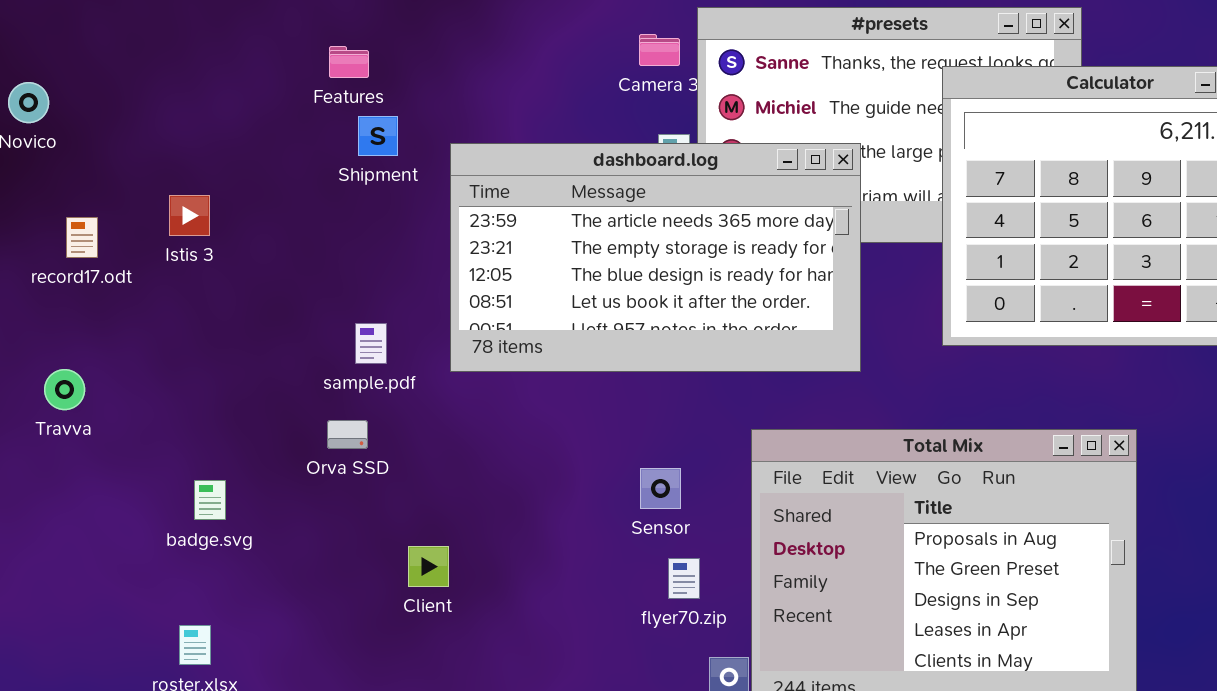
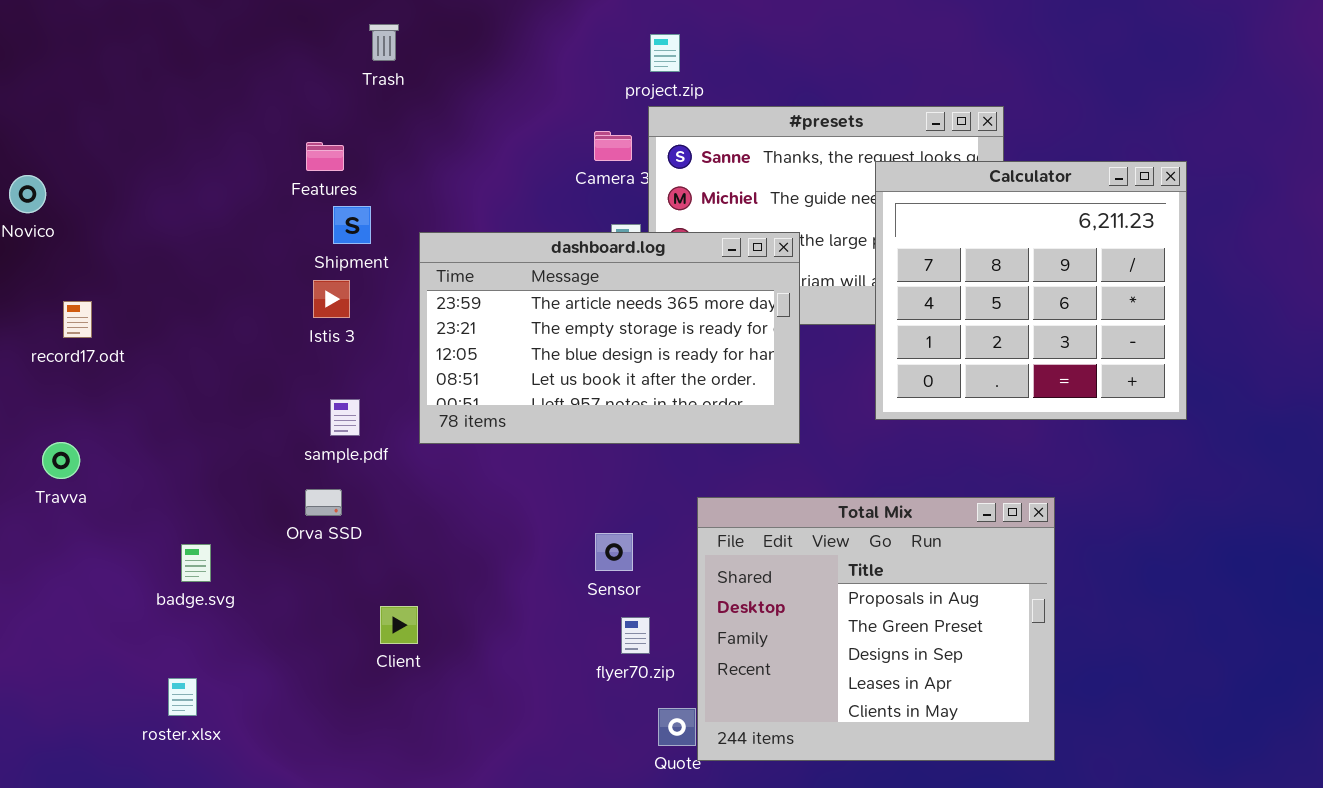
Istis 3: [169,195,210,236] -> [313,280,350,318], moved

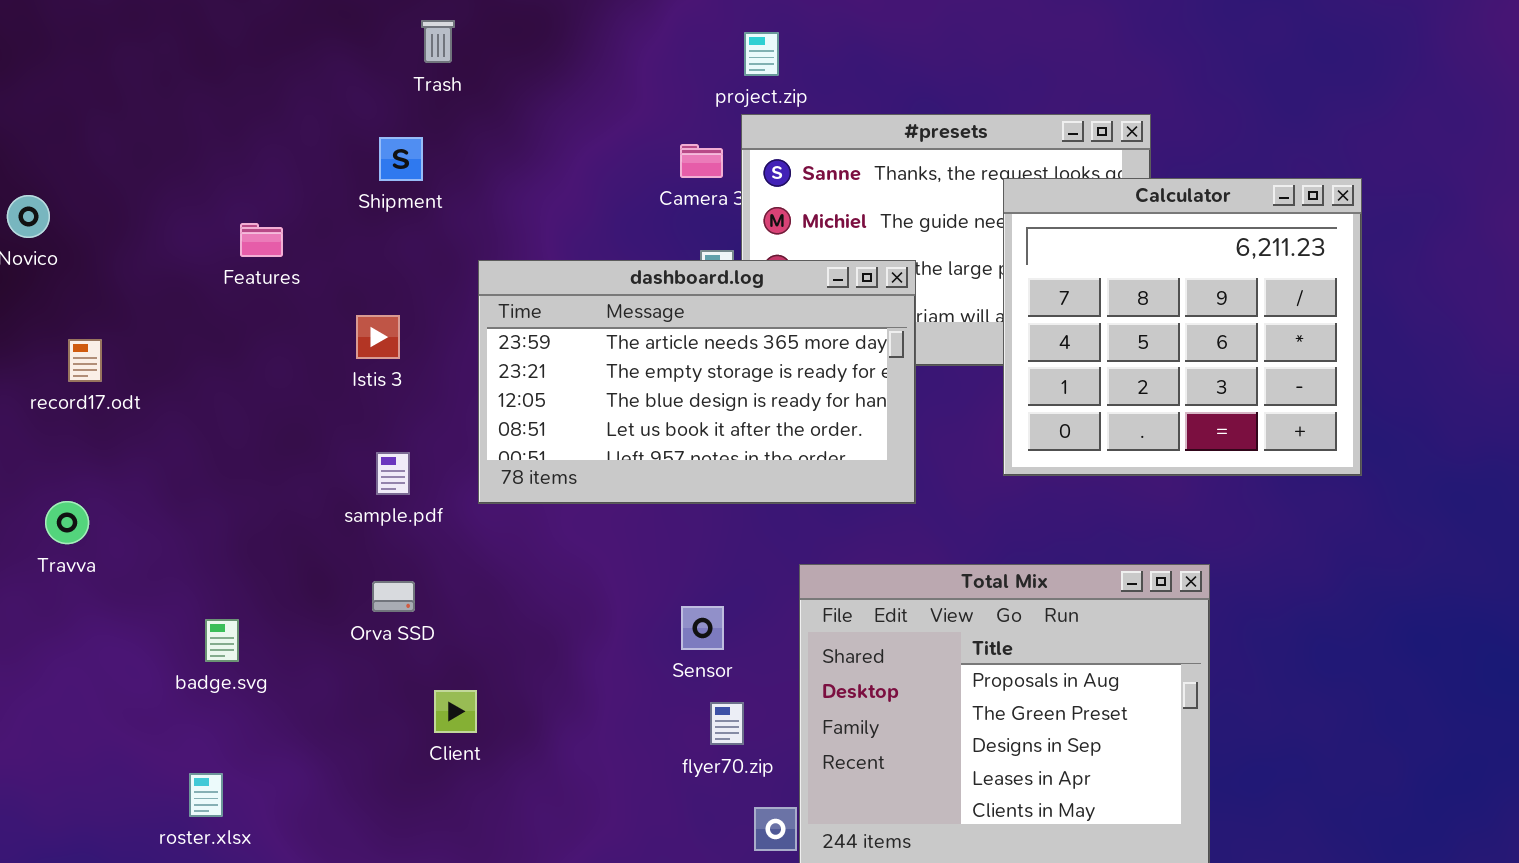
Features: [306,142,344,171] -> [240,223,283,257], moved
Shipment: [333,206,371,244] -> [379,137,423,181], moved
Orva SSD: [305,489,342,516] -> [372,581,415,612], moved

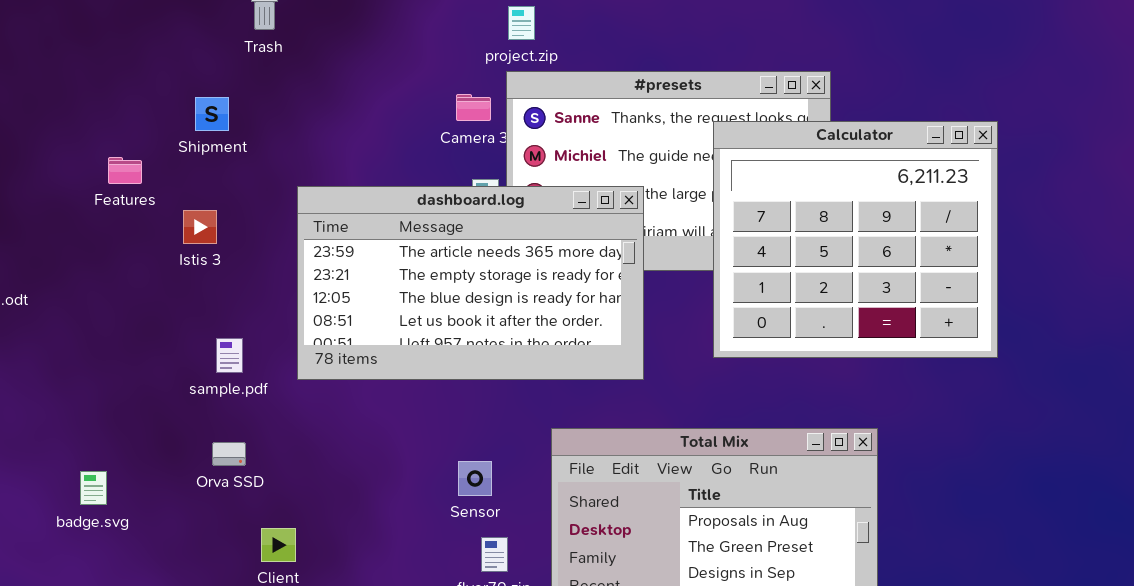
Shipment: [379,137,423,181] -> [195,97,229,131], moved
Istis 3: [356,315,400,359] -> [183,210,217,244], moved

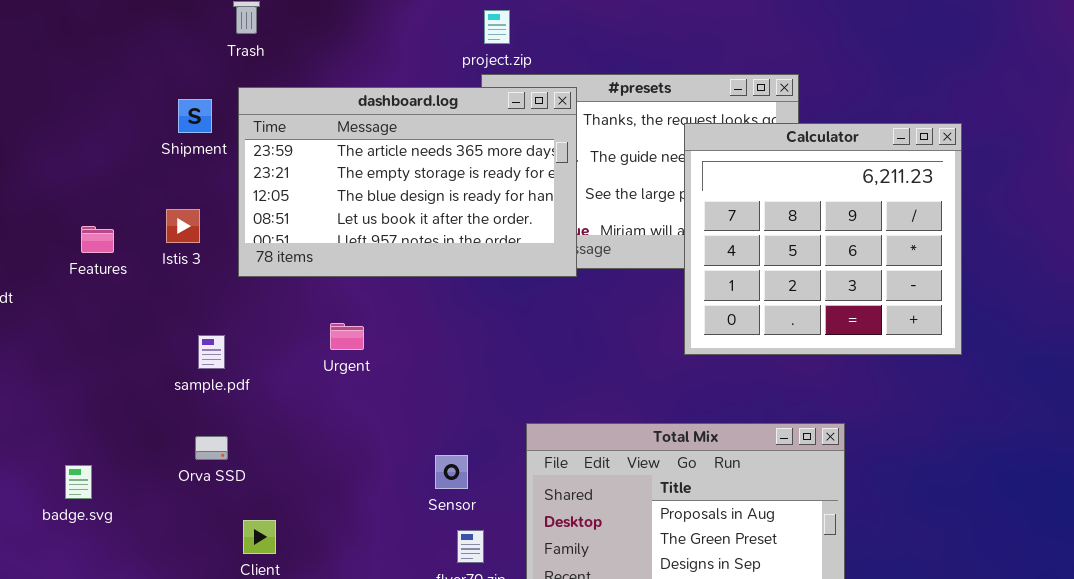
Features: [108,157,142,184] -> [81,226,114,253], moved
dashboard.log: [297,186,644,380] -> [238,87,577,277], moved

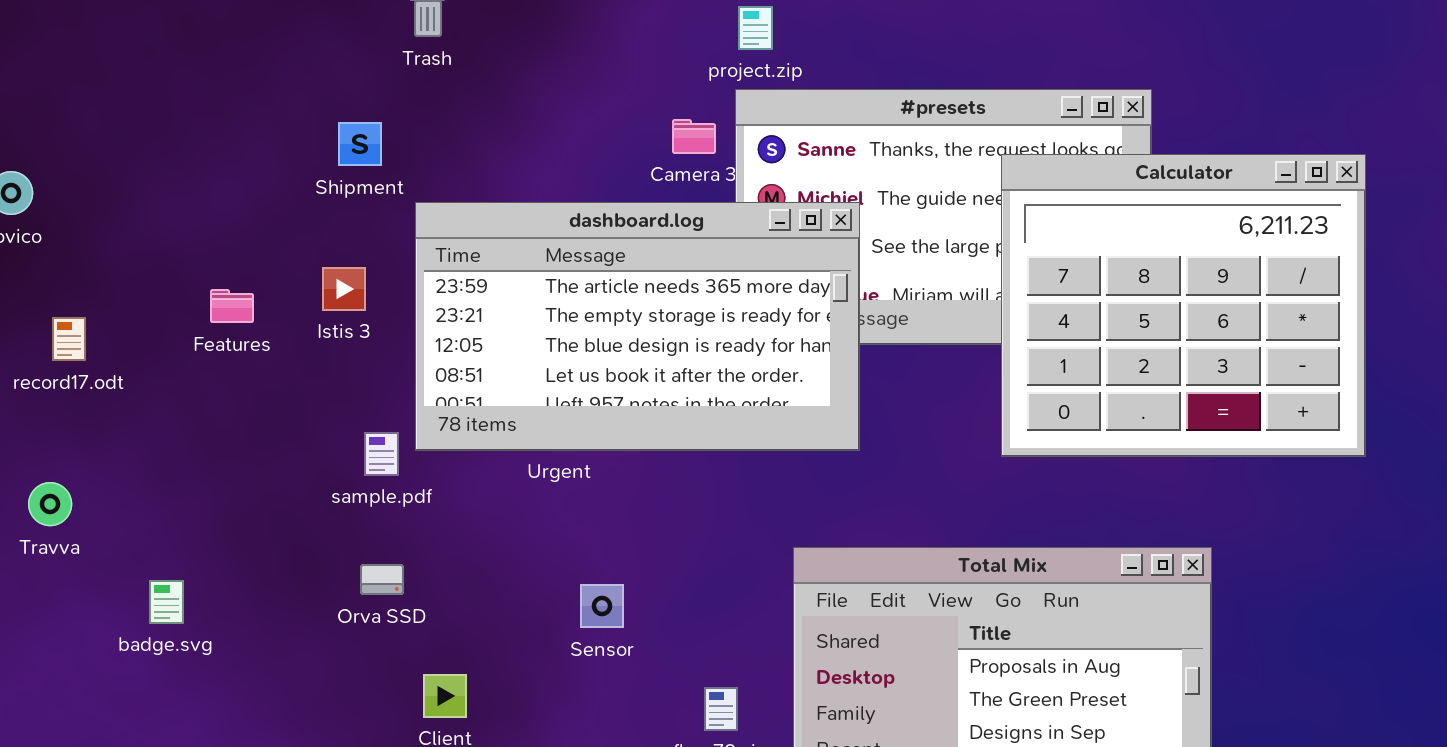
dashboard.log: [238,87,577,277] -> [415,202,860,451], moved
Sensor: [435,455,468,489] -> [580,584,624,628], moved
badge.svg: [65,465,92,499] -> [149,580,184,624], moved

